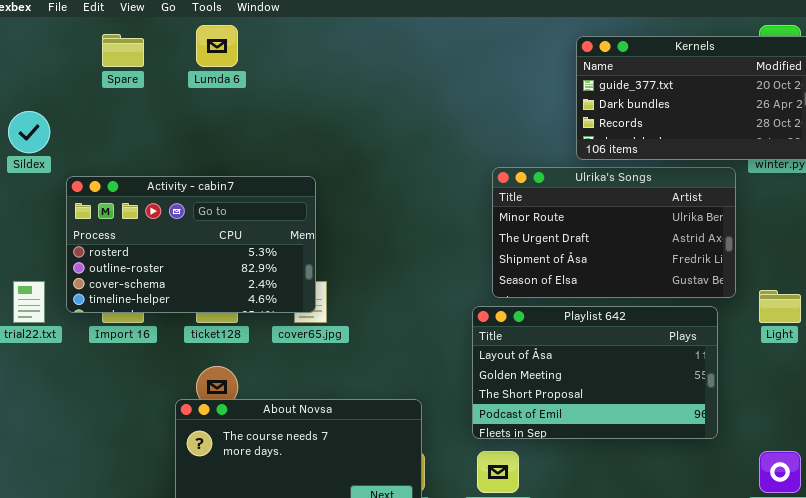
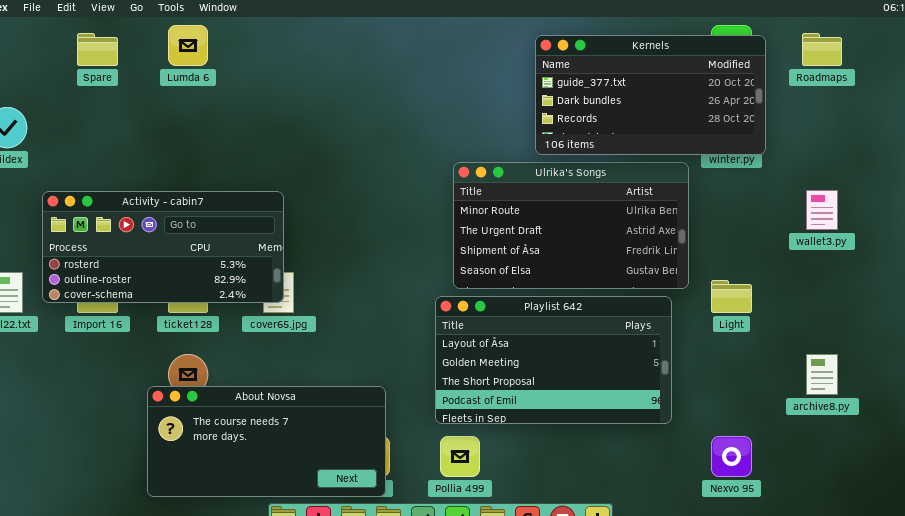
Activity - cabin7: [66,176,316,313] -> [42,191,284,303], resized

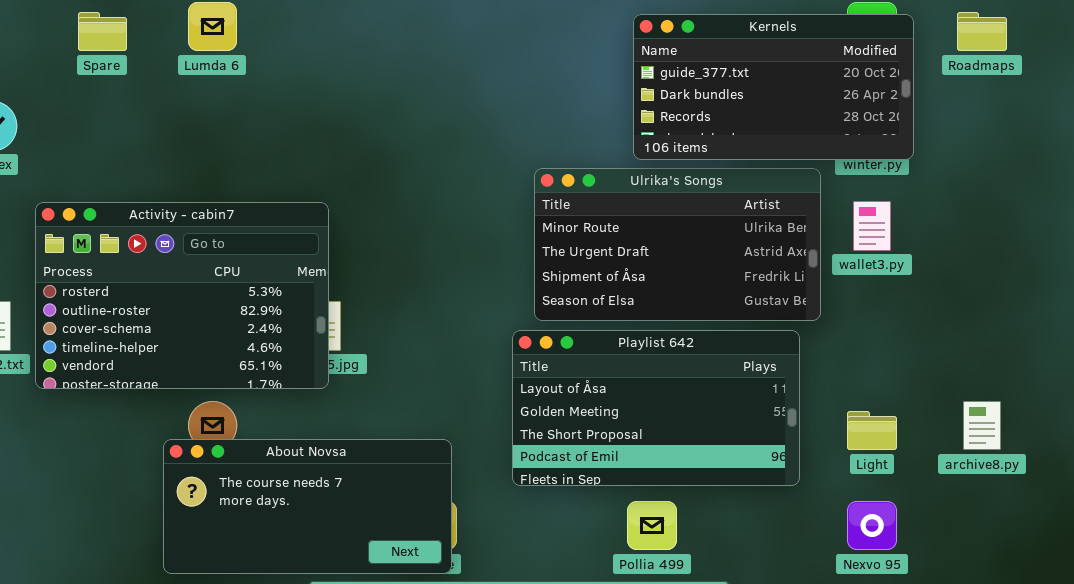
wallet3.py: [806,190,838,230] -> [853,201,891,251], moved
Activity - cabin7: [42,191,284,303] -> [35,202,329,389], resized
Light: [711,280,752,313] -> [847,411,897,450], moved
Pollia 499: [440,436,480,477] -> [627,501,677,550], moved

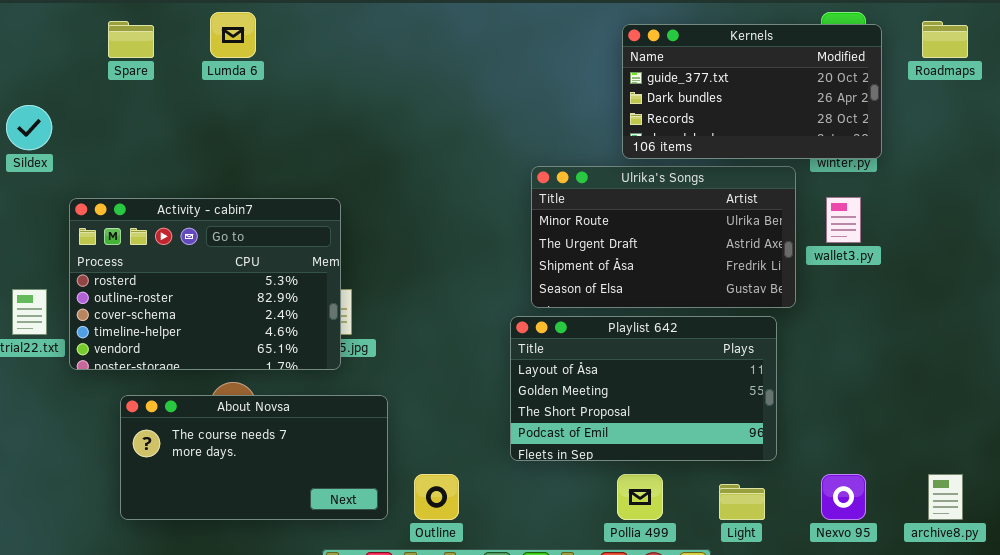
archive8.py: [963,401,1001,450] -> [928,474,963,520], moved
Light: [847,411,897,450] -> [719,484,765,520], moved
About Novsa: [163,439,452,574] -> [120,395,388,520], moved

